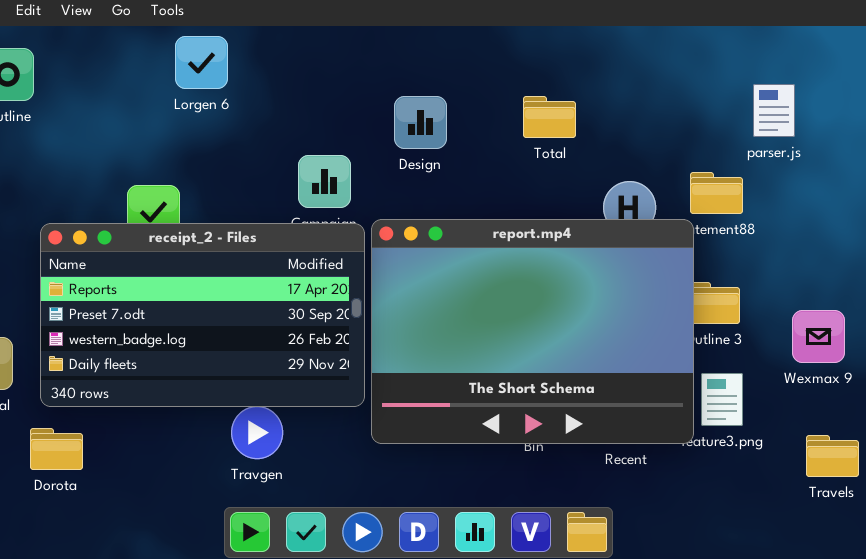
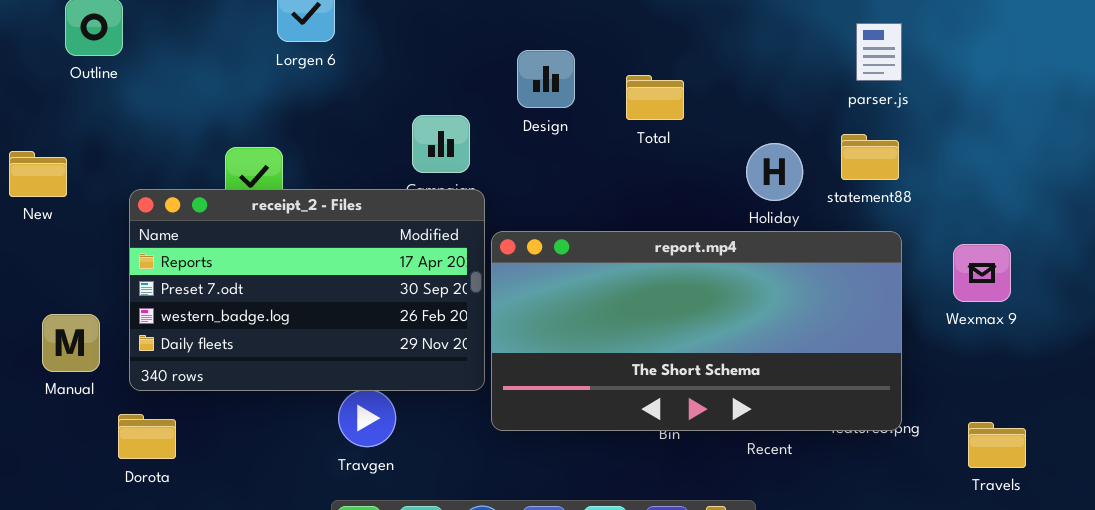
parser.js: [753,84,795,137] -> [856,23,902,81], moved
Total: [523,96,576,138] -> [626,75,684,120], moved
report.mp4: [371,219,694,444] -> [491,231,902,431], resized
Wexmax 9: [792,310,845,363] -> [953,244,1011,302], moved

